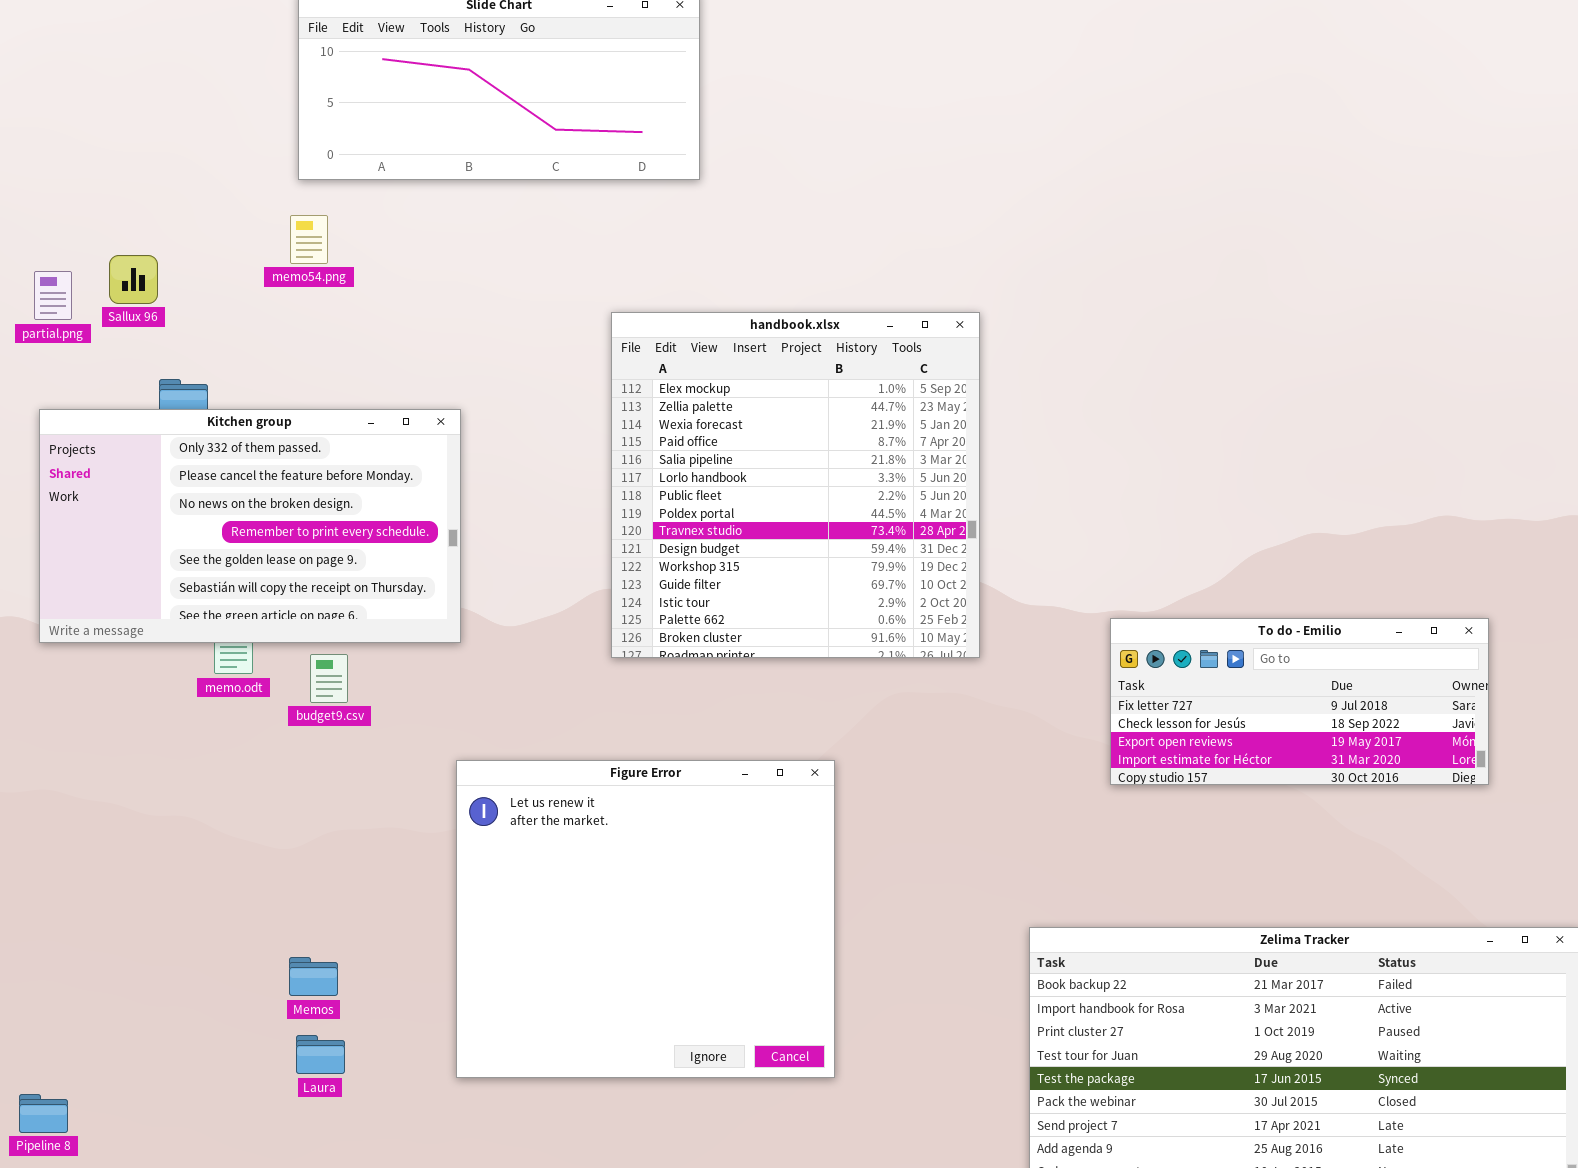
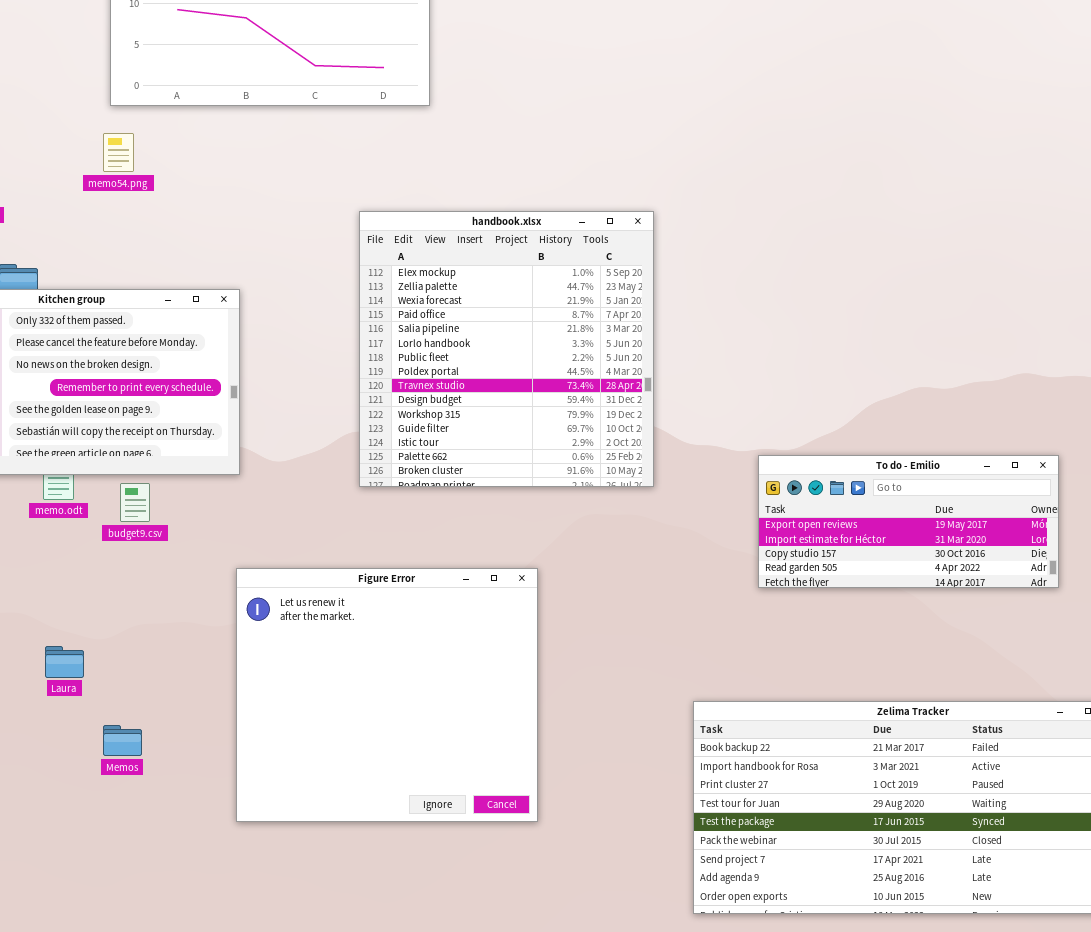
To do - Emilio: [1110,618,1489,785] -> [758,455,1059,588], scrolled down 2 rows
Laura: [296,1035,345,1074] -> [45,646,84,678], moved

